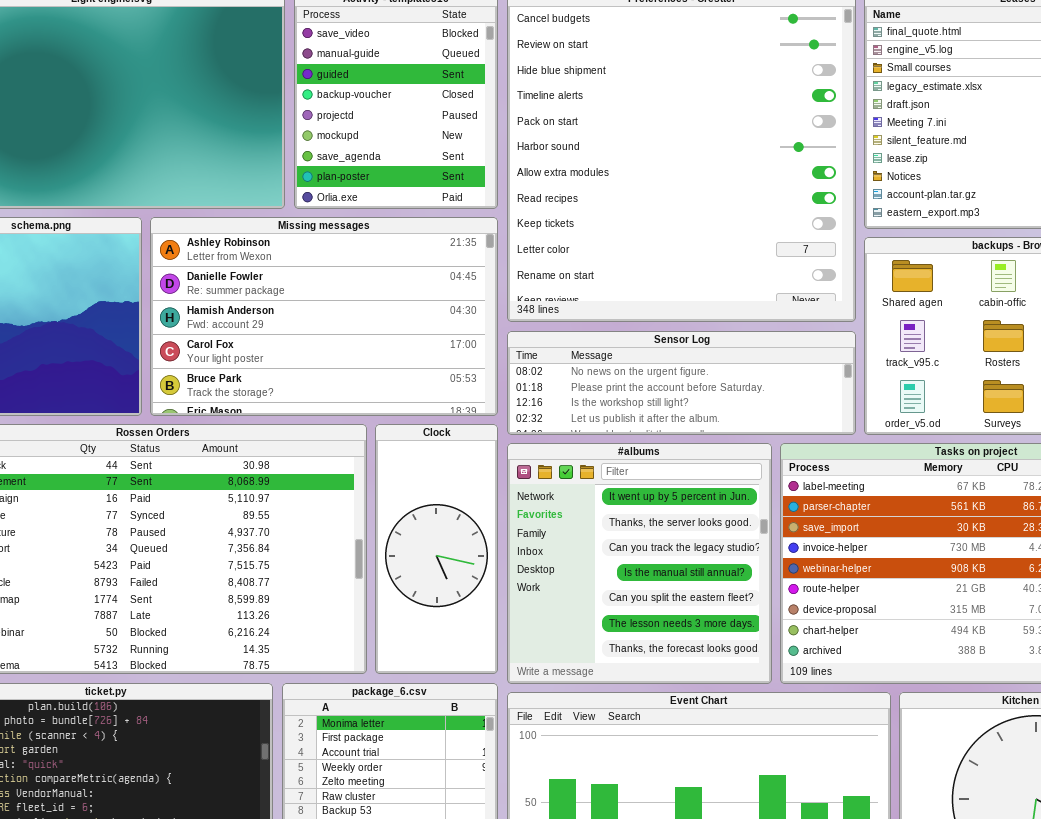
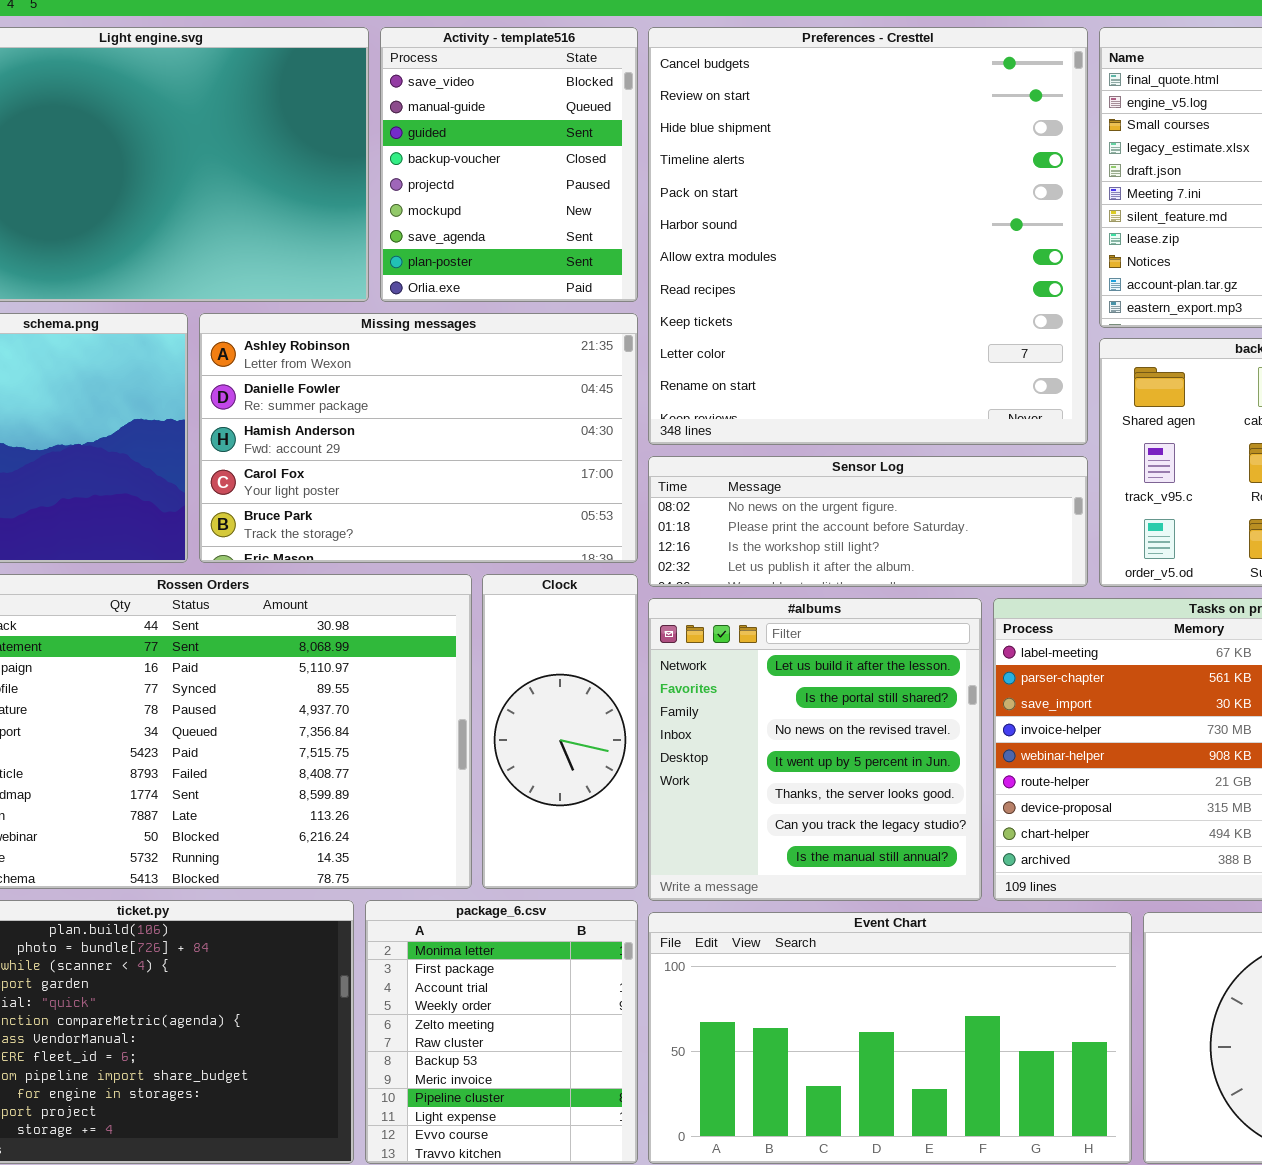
#albums: [507,443,772,684] -> [648,598,982,901], scrolled up 3 rows

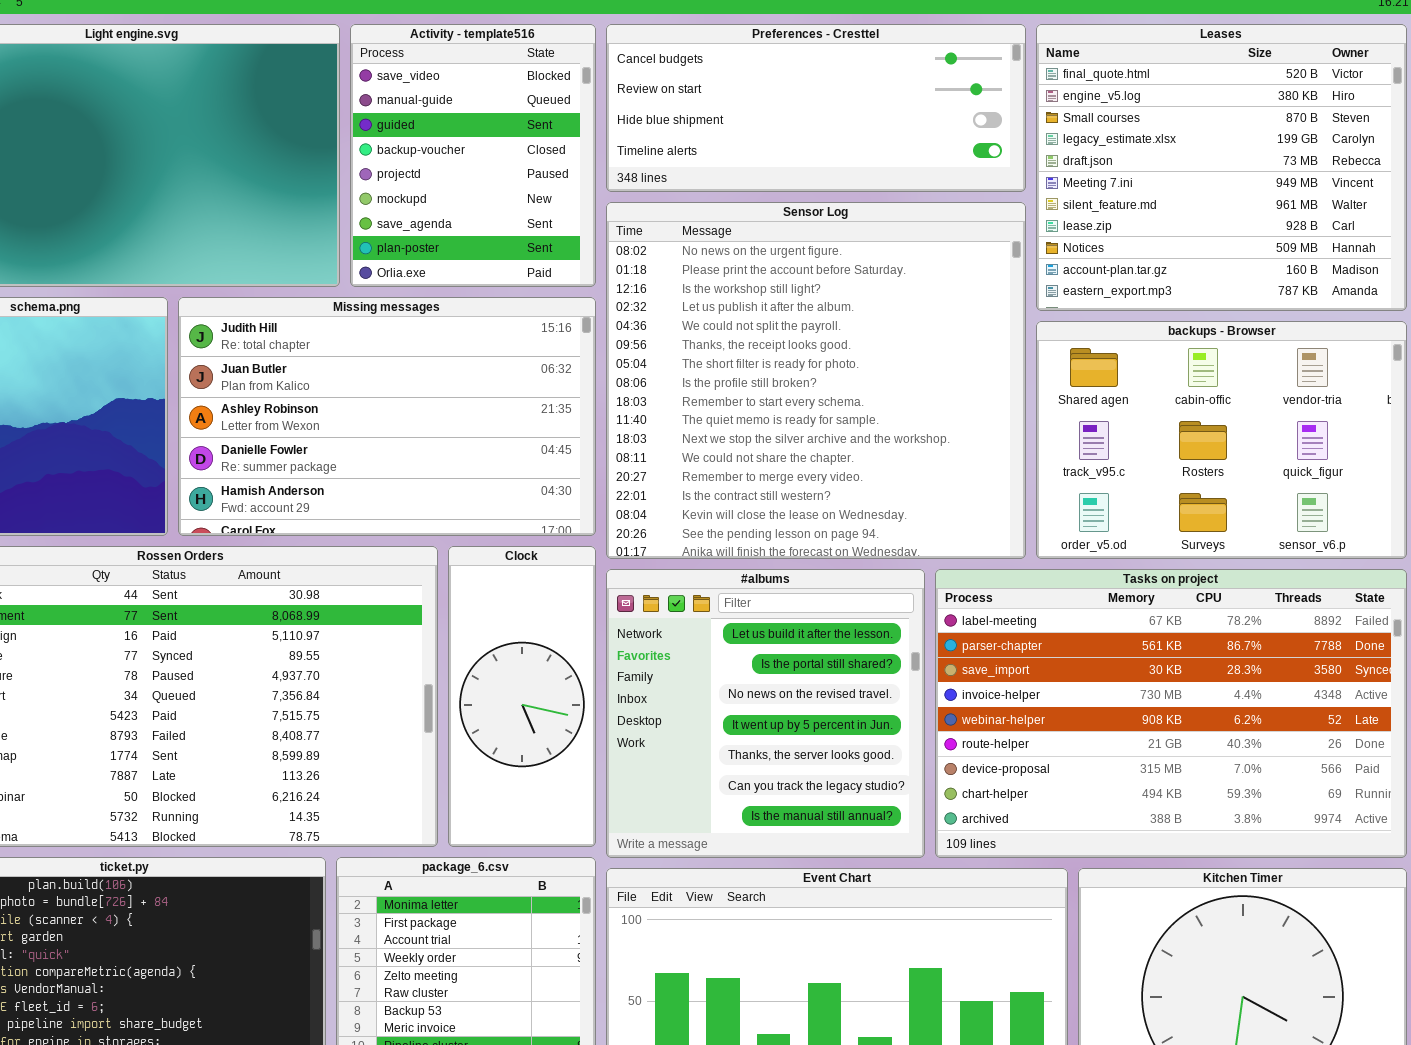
Preferences - Cresttel: [648,27,1088,445] -> [606,24,1026,192], resized
Missing messages: [199,313,638,563] -> [178,297,596,536], scrolled up 2 rows
Sensor Log: [648,456,1088,587] -> [606,202,1026,559], resized

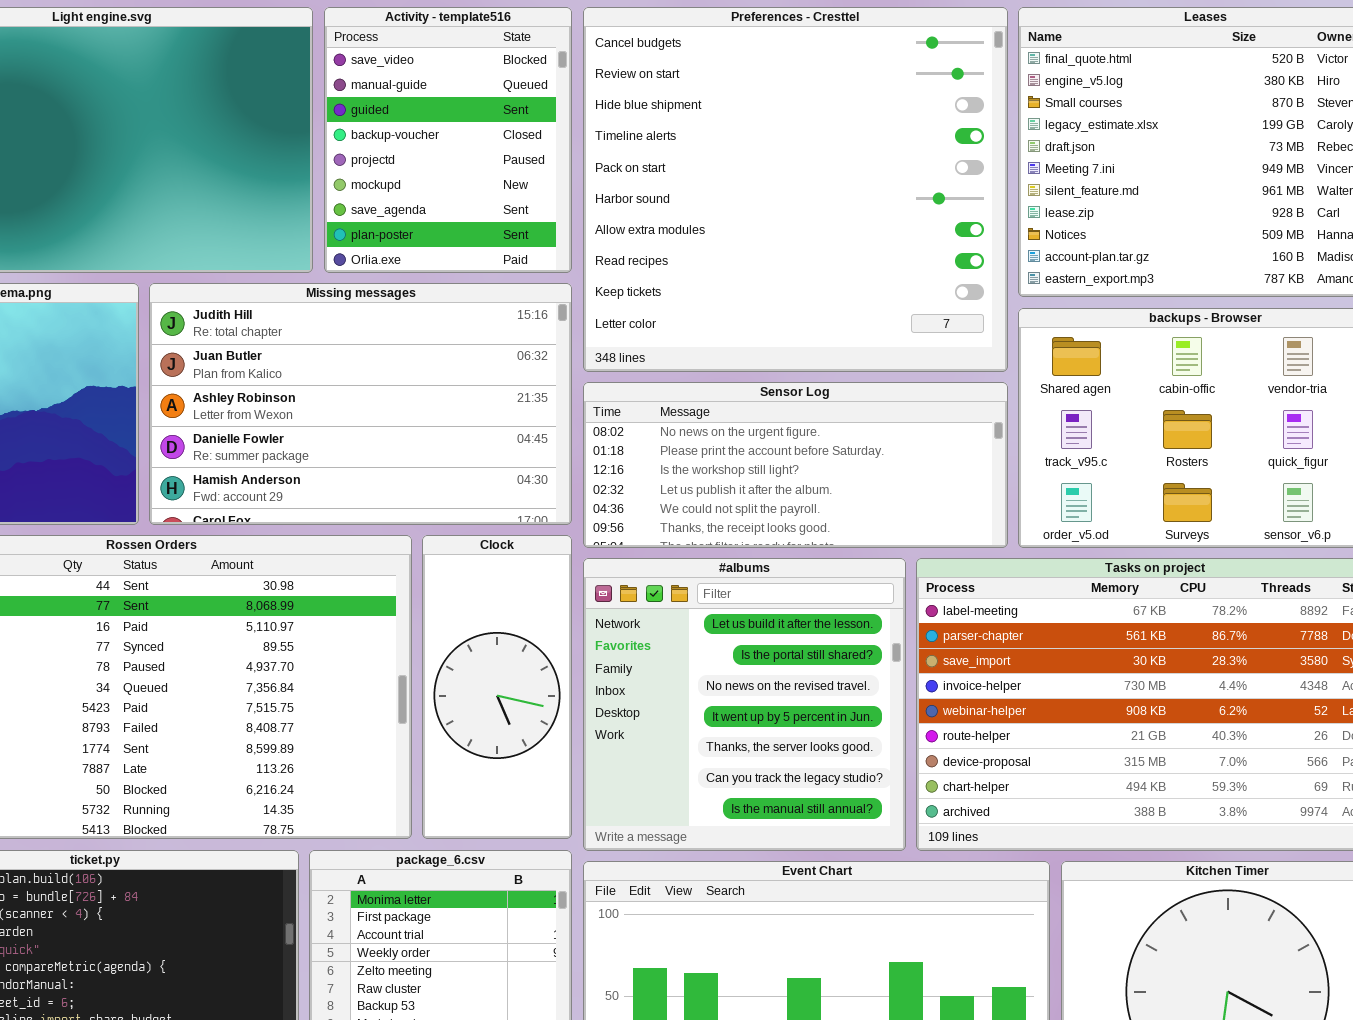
Preferences - Cresttel: [606,24,1026,192] -> [583,7,1008,372], resized
Sensor Log: [606,202,1026,559] -> [583,382,1008,548], resized

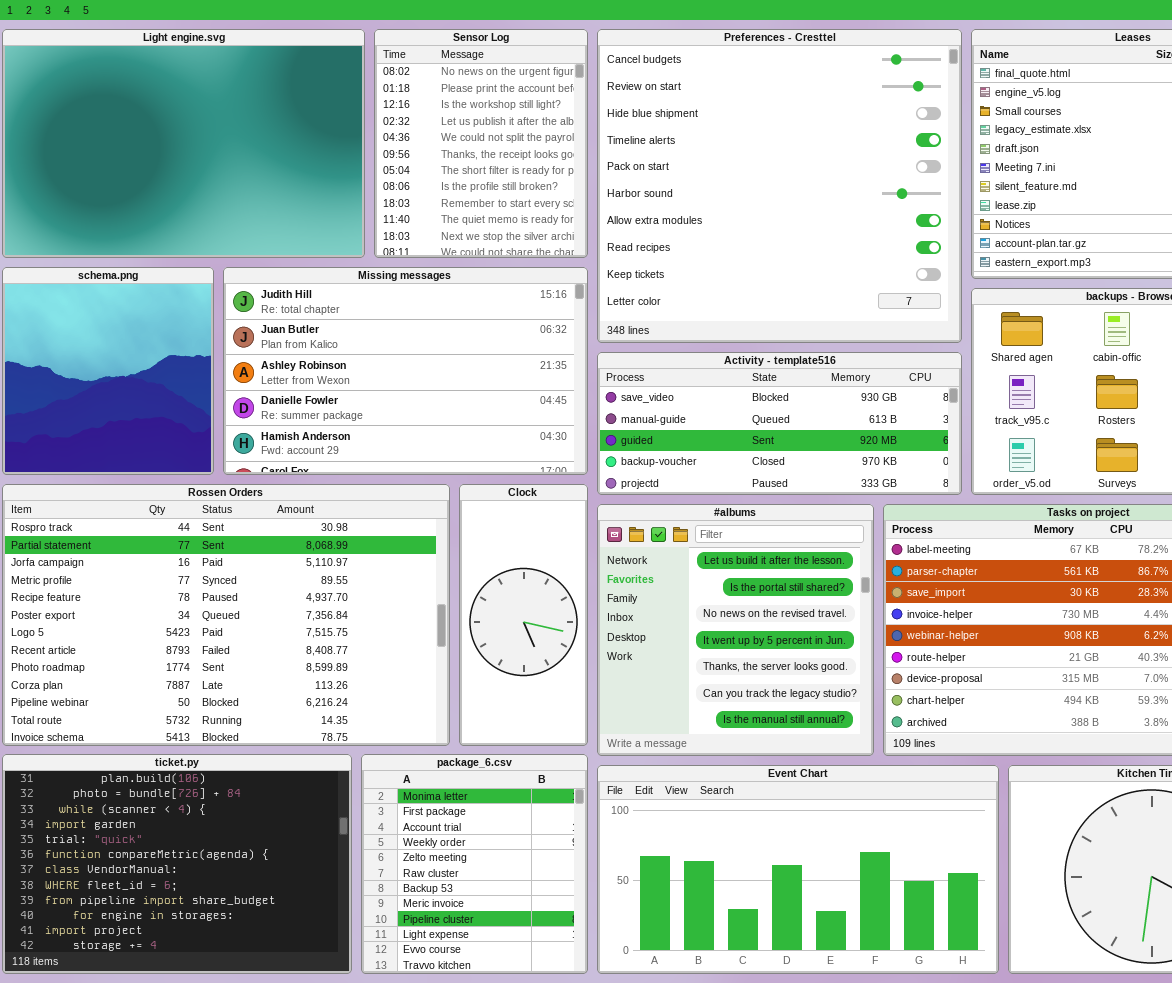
Activity - template516: [324,7,572,273] -> [597,352,962,495], moved, resized
Sensor Log: [583,382,1008,548] -> [374,29,588,258], moved, resized

